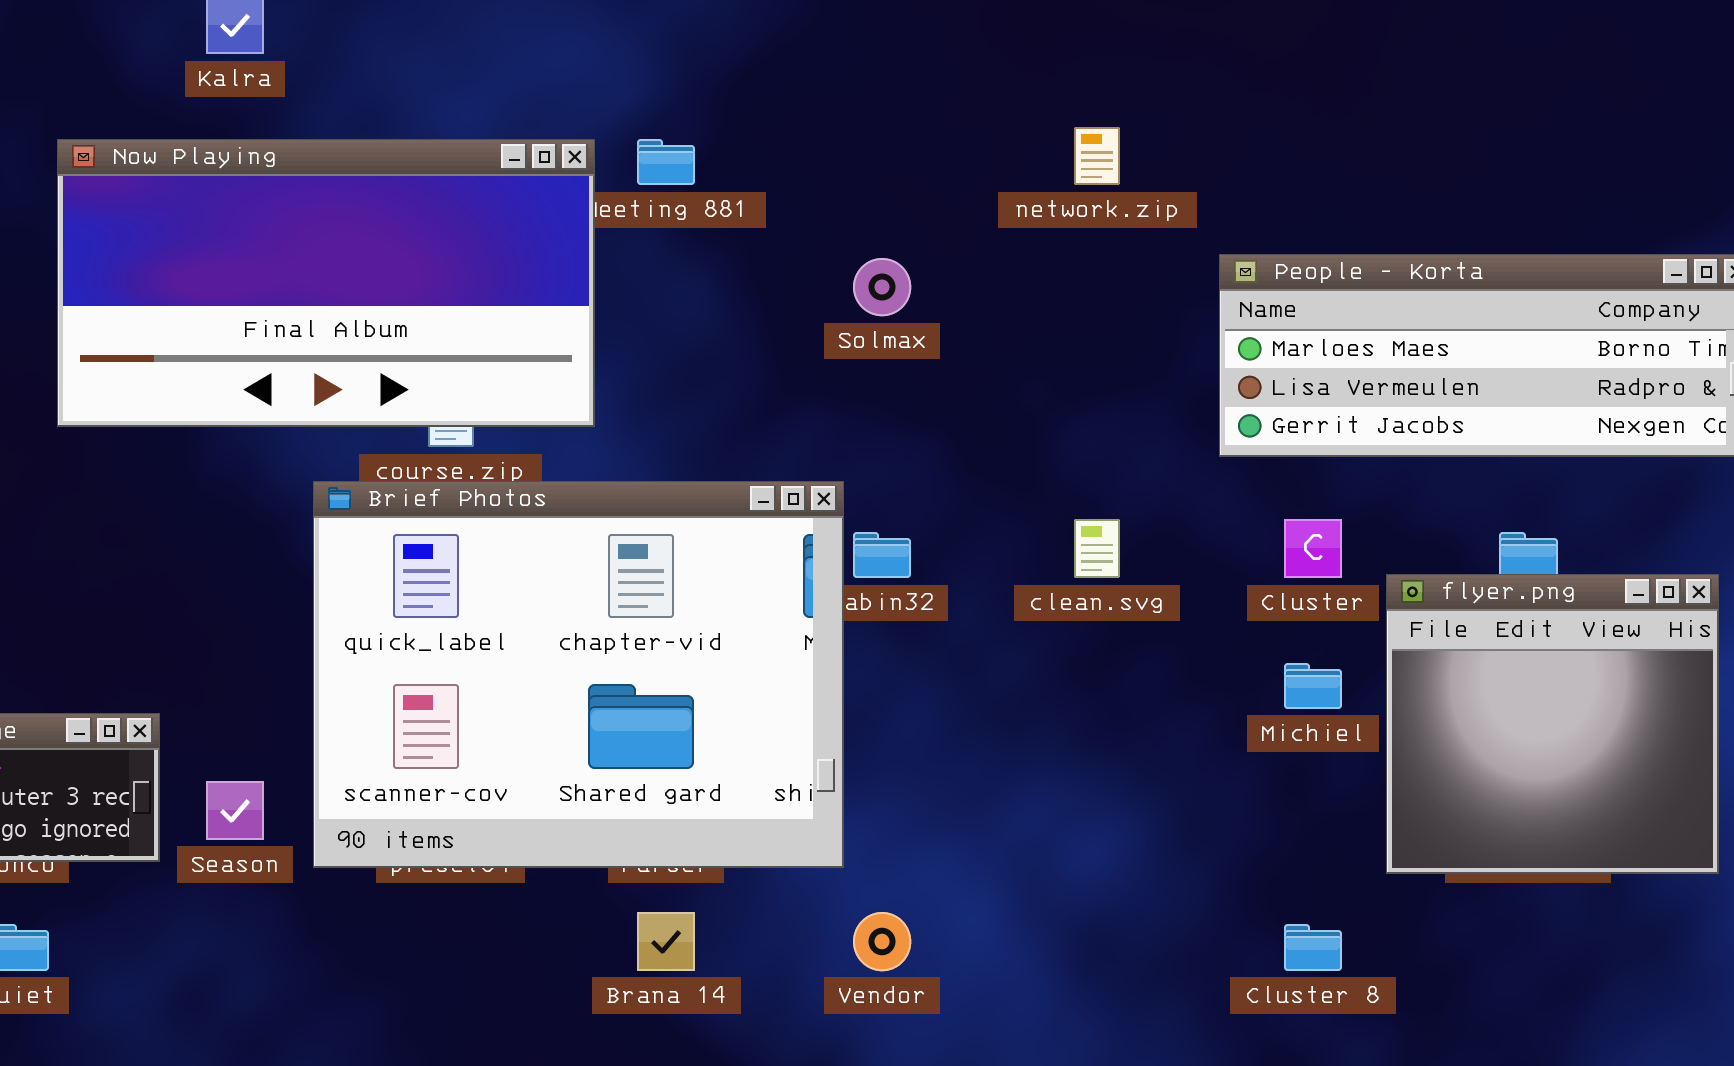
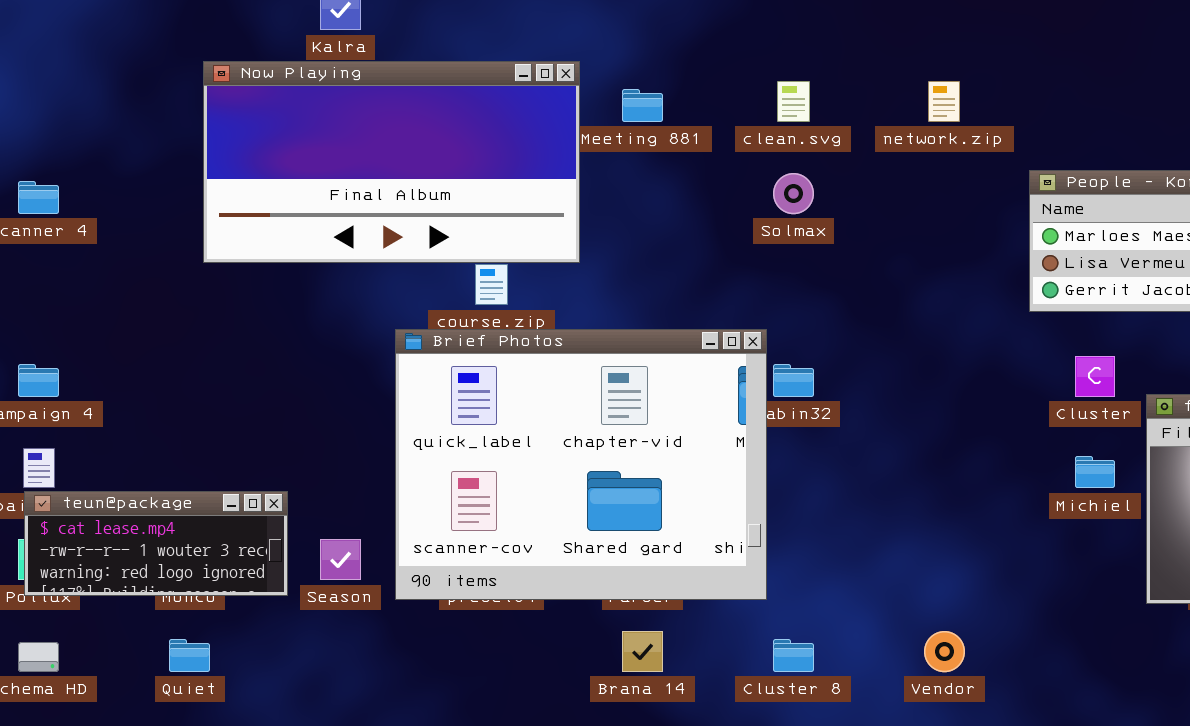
Now Playing: [57,139,595,427] -> [203,61,580,263], moved
clean.svg: [1074,519,1120,578] -> [777,81,810,122], moved
Vendor: [853,912,911,971] -> [924,631,965,672], moved
Cluster 8: [1284,924,1342,971] -> [773,639,814,672], moved

